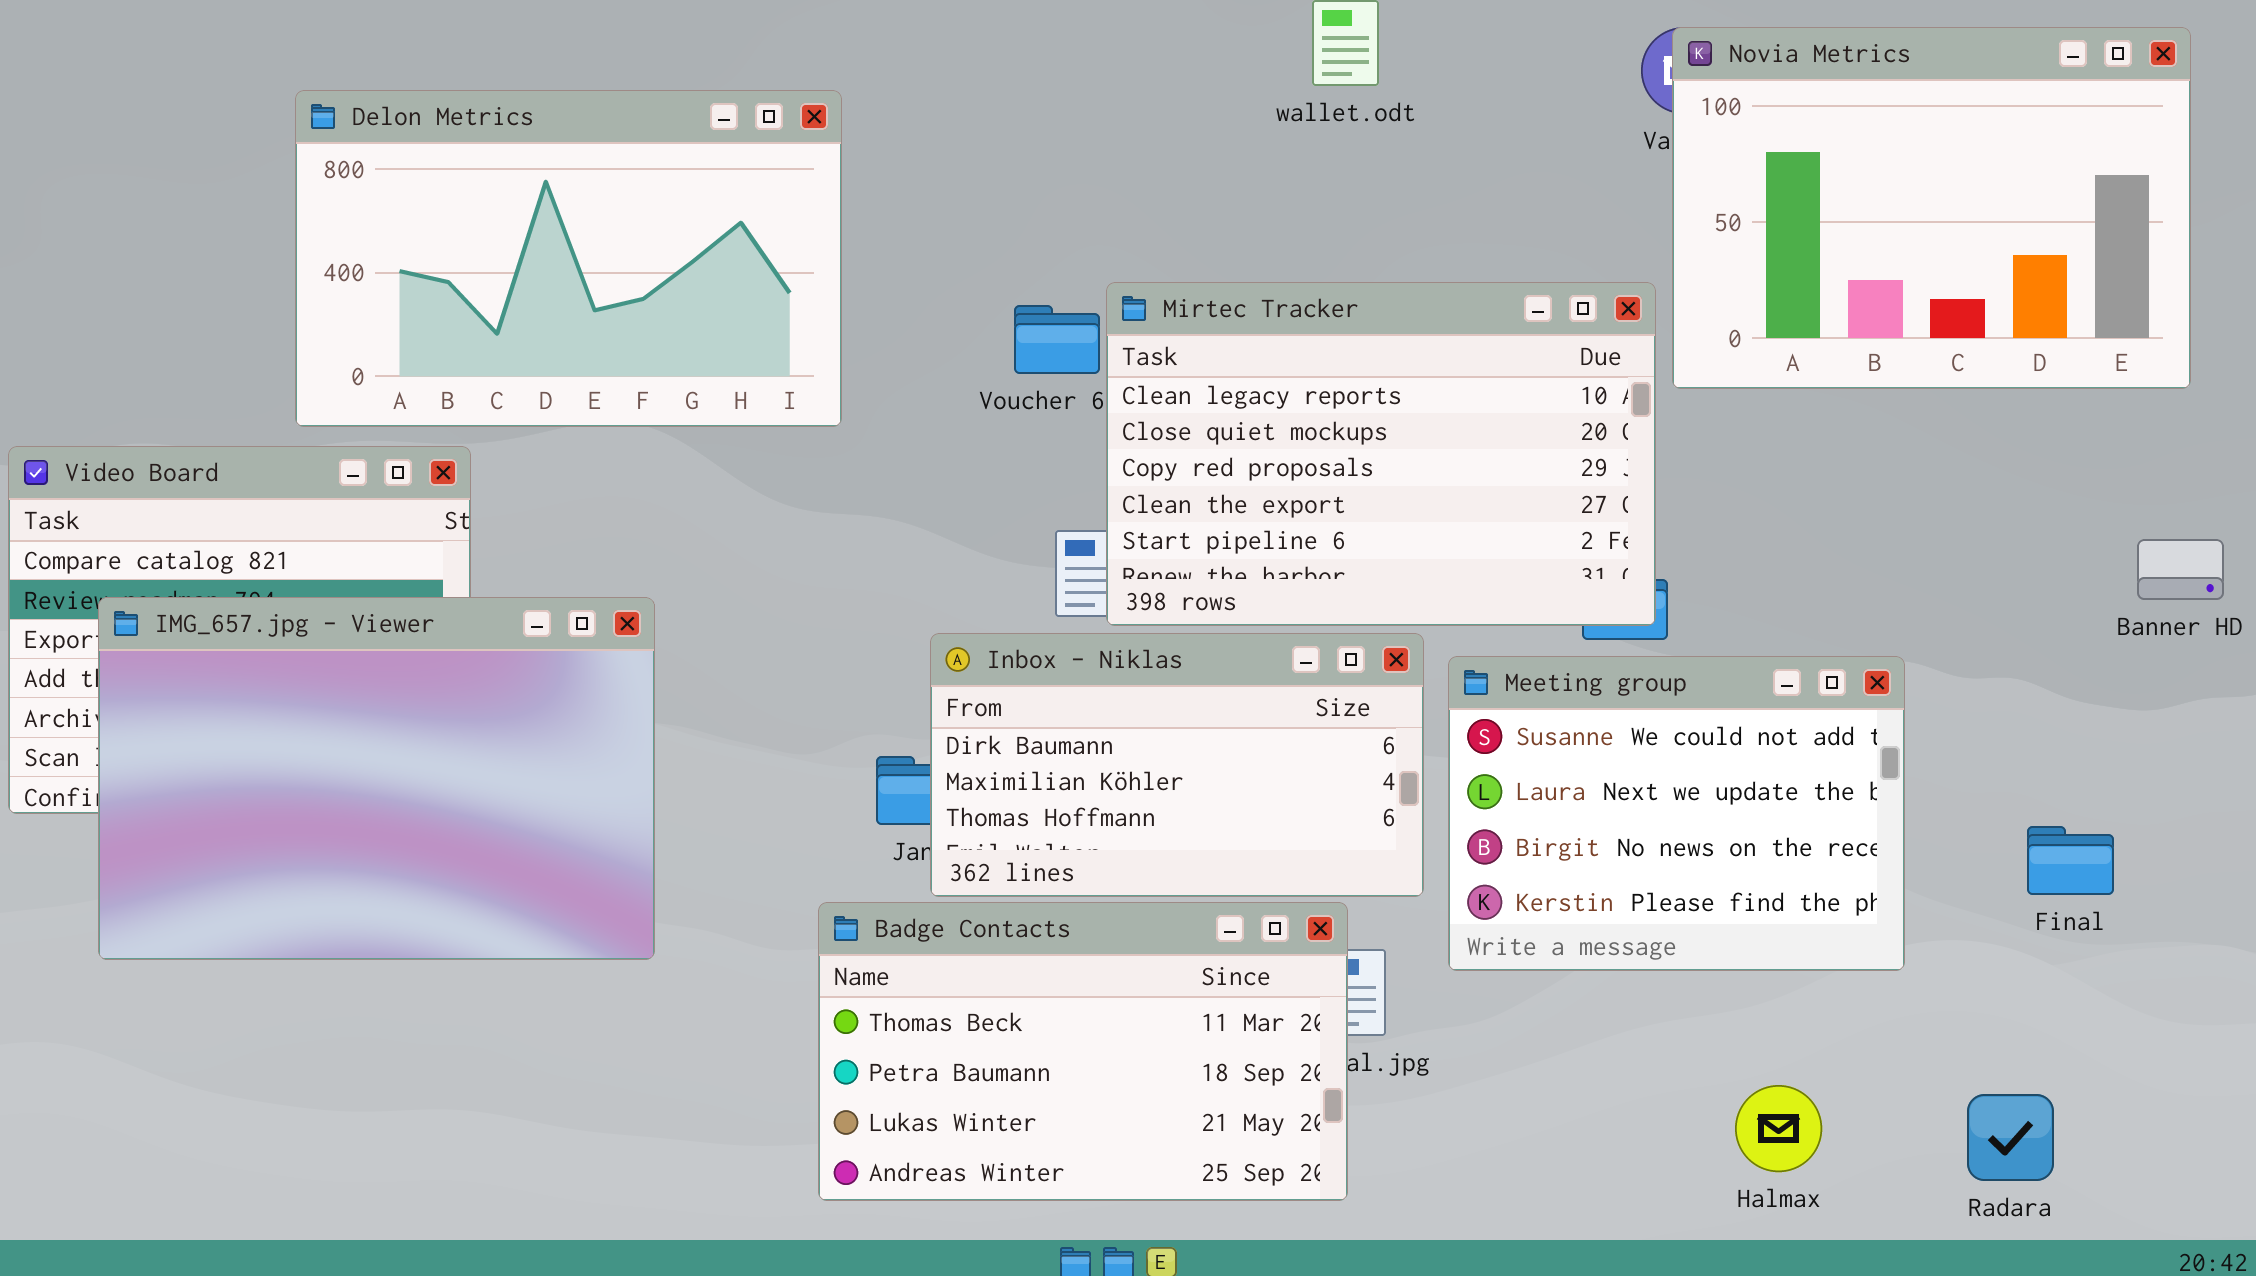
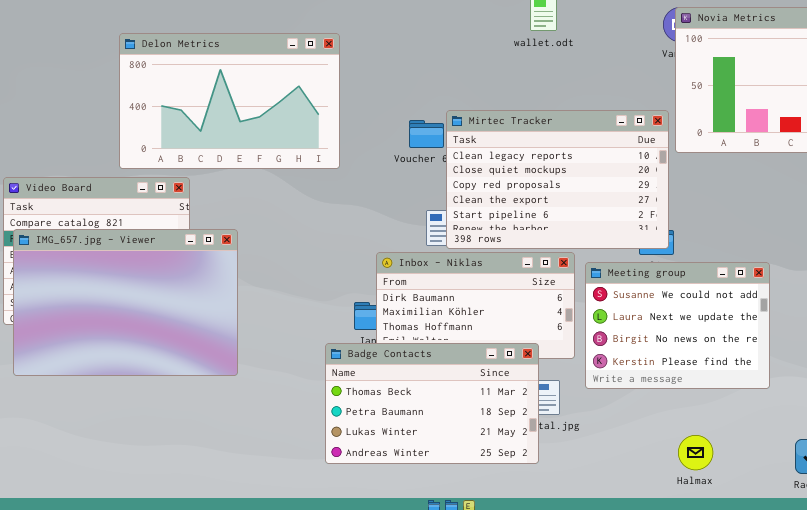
IMG_657.jpg - Viewer: [98,597,655,960] -> [13,229,238,376], moved
Badge Contacts: [818,902,1348,1201] -> [325,343,539,464], moved
Halmax: [1735,1085,1822,1172] -> [678,435,713,470], moved

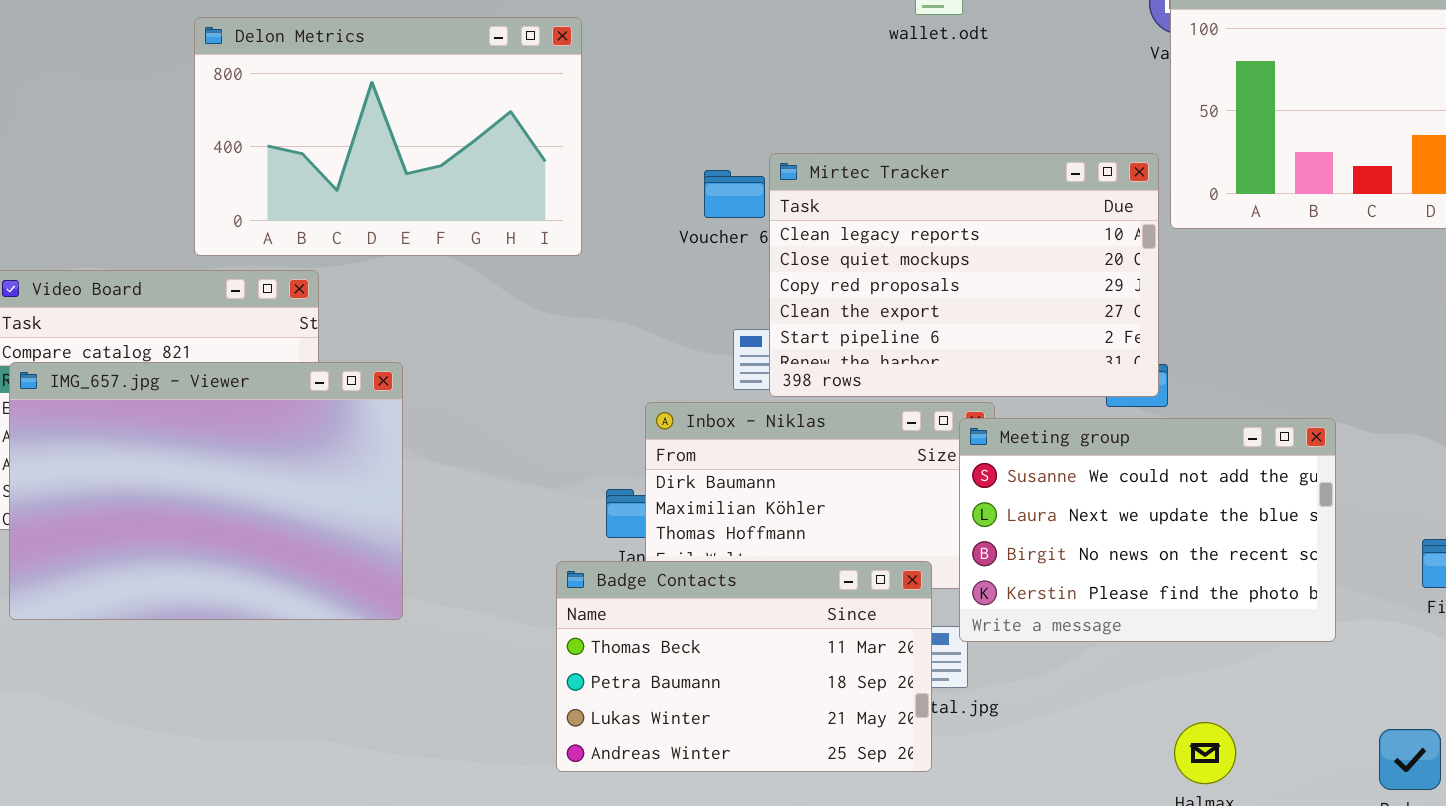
Meeting group: [585,262,770,389] -> [959,418,1336,642], resized

